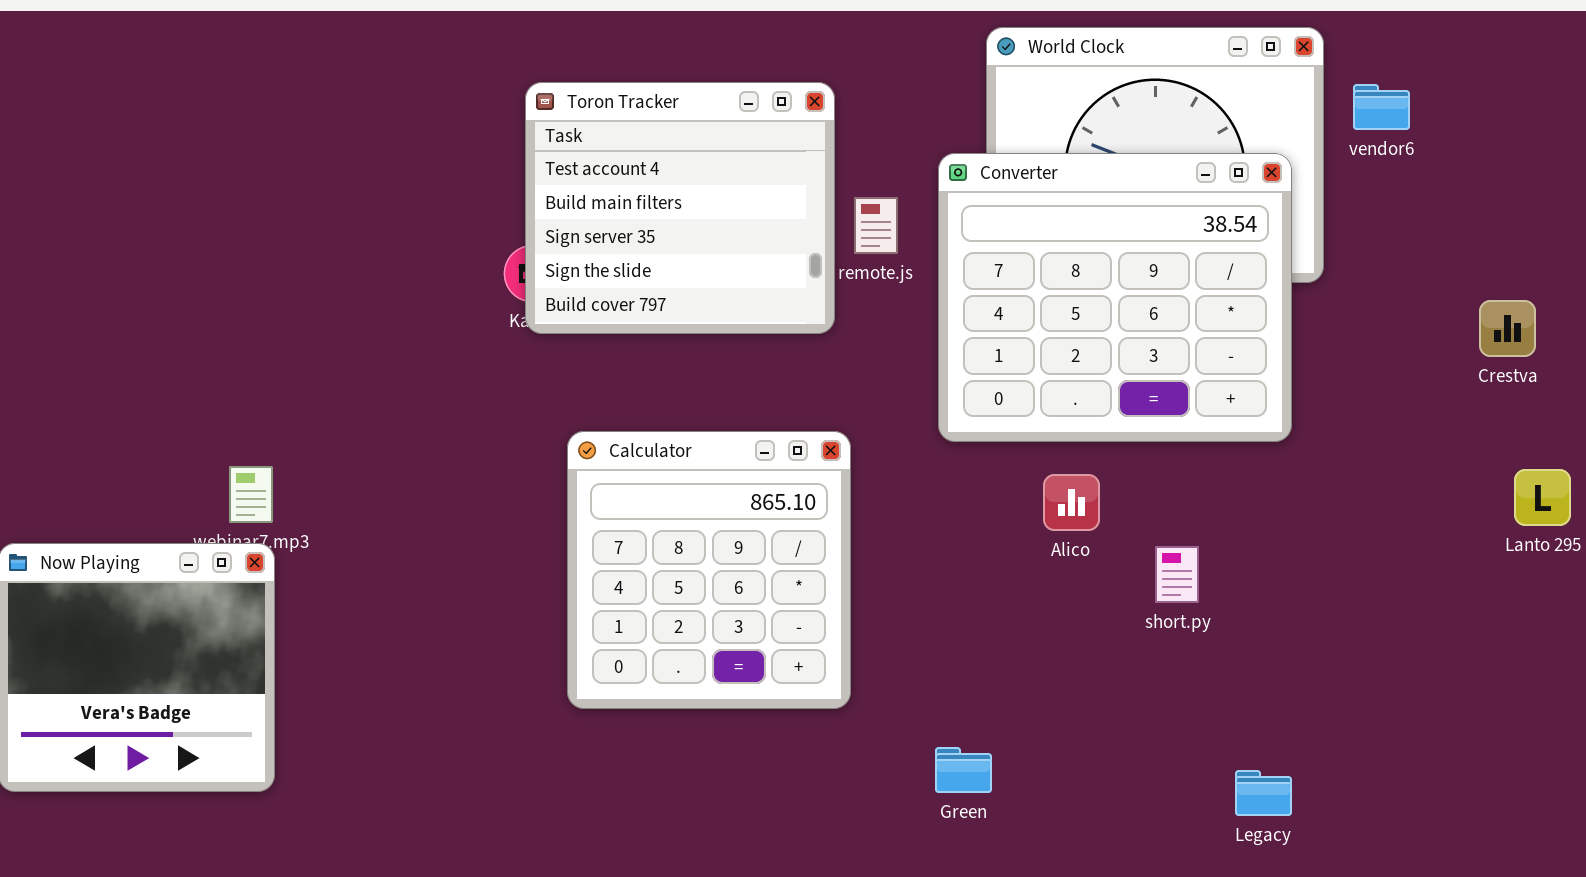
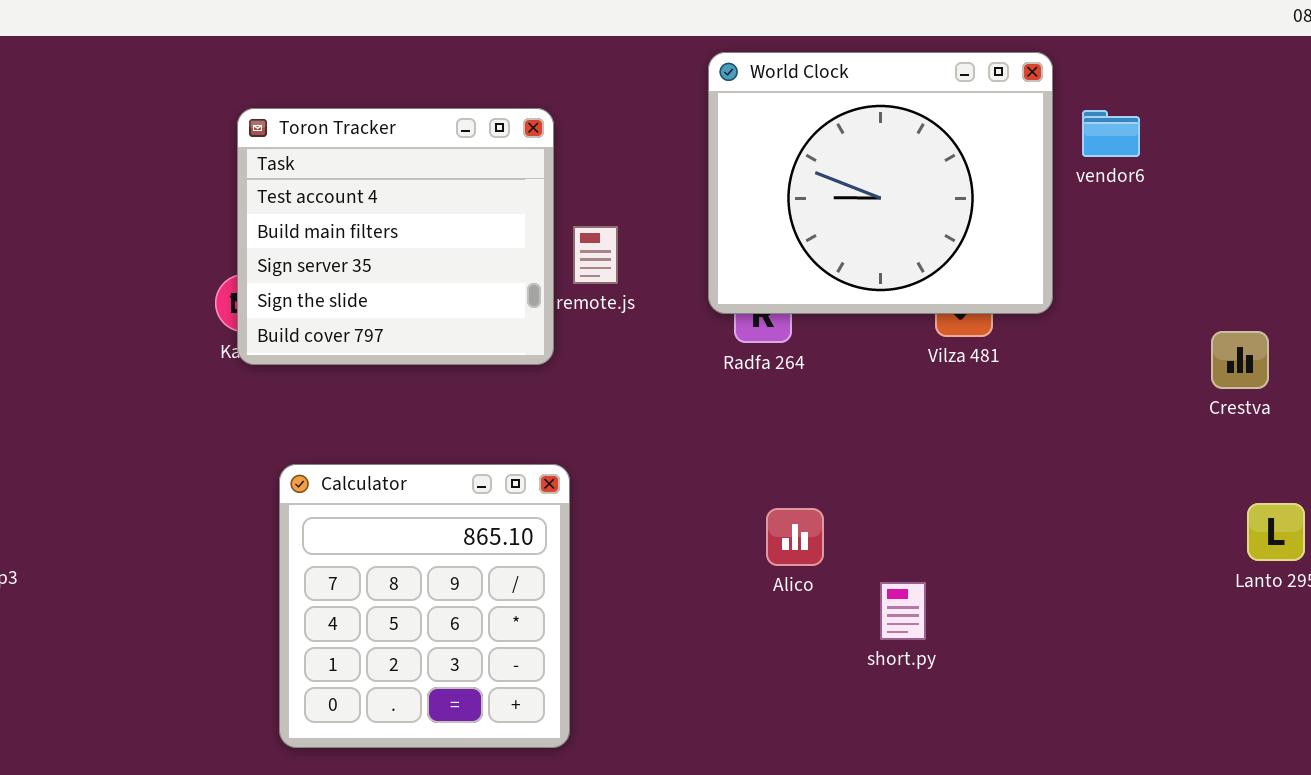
Converter: [938,153,1292,442] -> none, closed

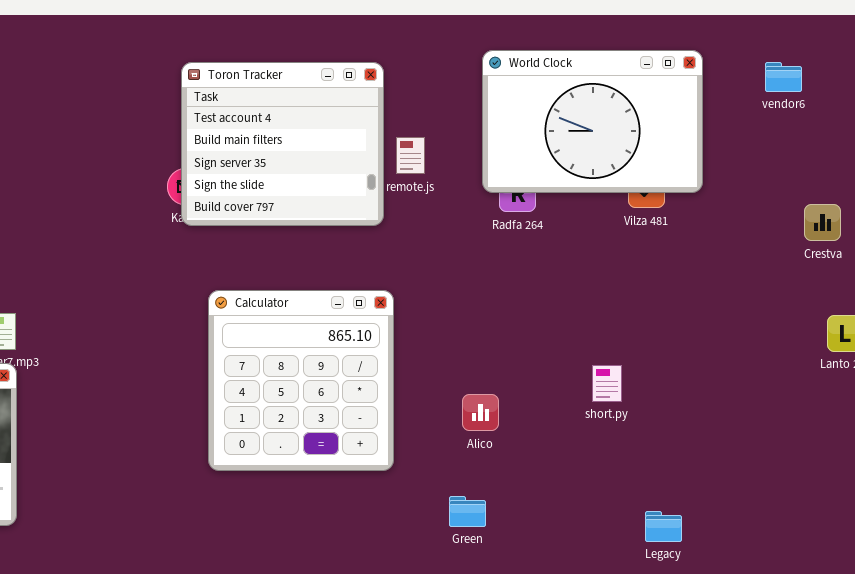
World Clock: [708,52,1053,314] -> [482,50,703,193], resized
vendor6: [1082,110,1140,157] -> [765,62,802,92], moved
Alico: [766,508,824,566] -> [462,394,499,431], moved

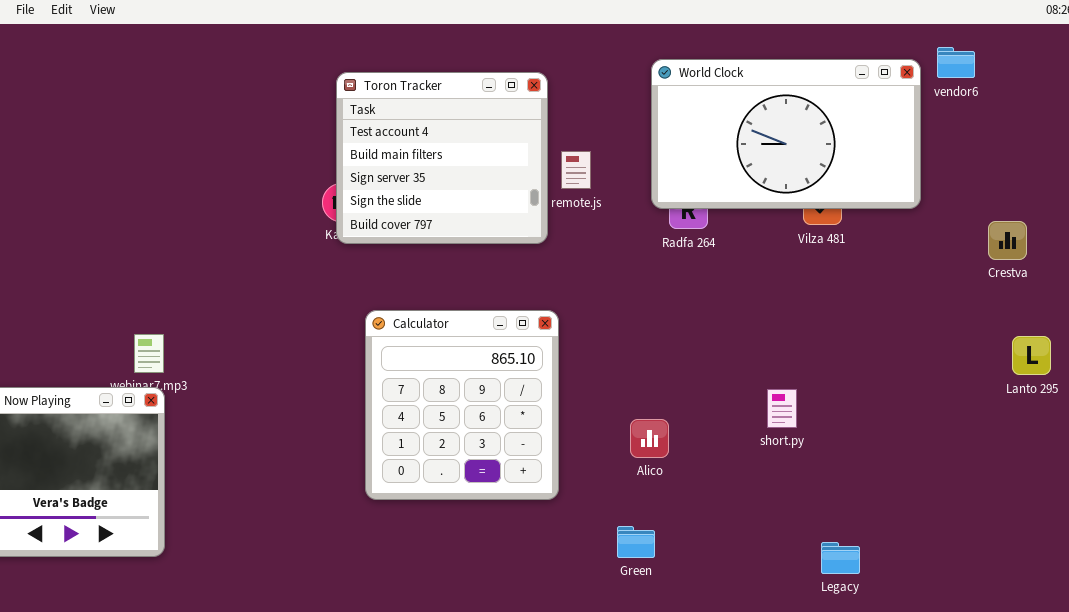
World Clock: [482,50,703,193] -> [651,59,921,209], resized
vendor6: [765,62,802,92] -> [937,47,975,78], moved

